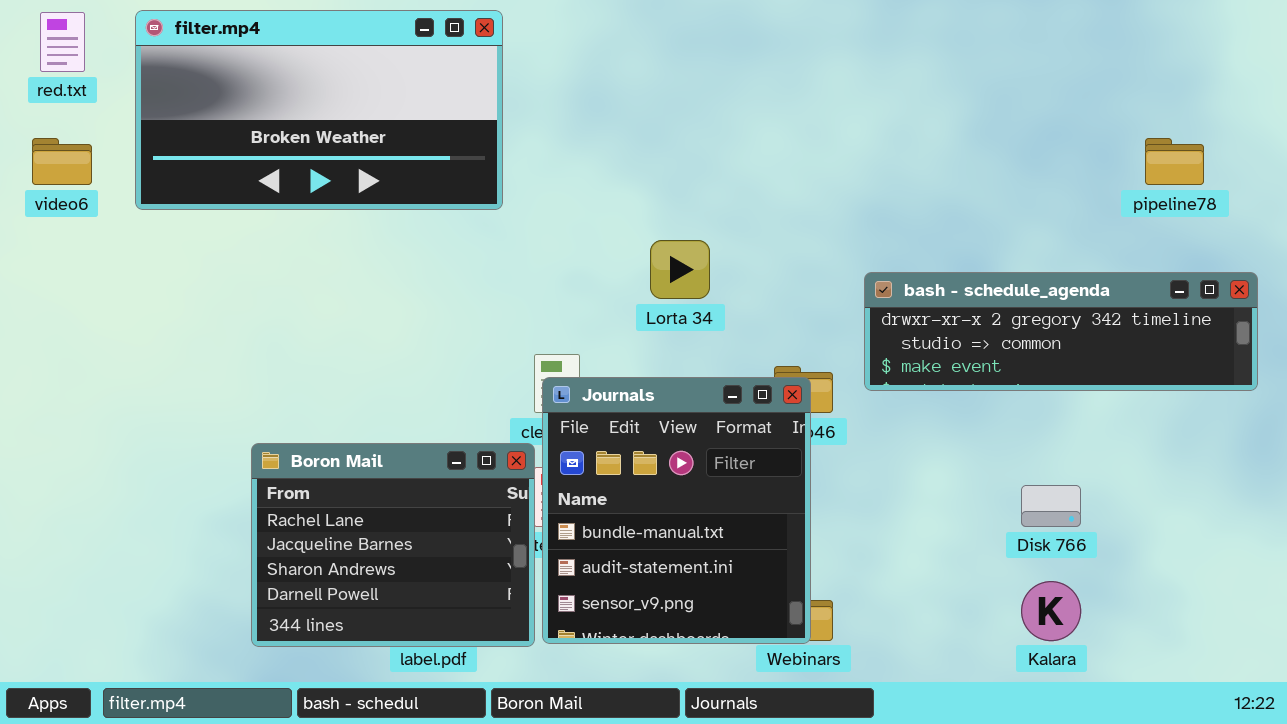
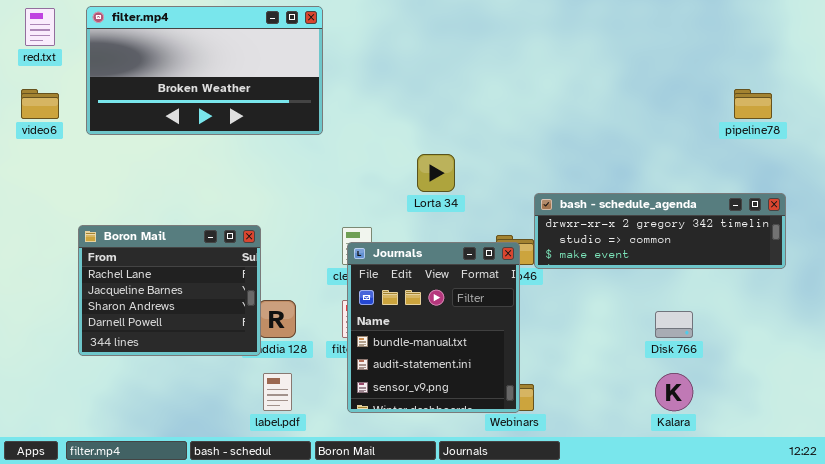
bash - schedule_agenda: [864,272,1258,391] -> [534,193,786,269], moved
Boron Mail: [251,443,535,647] -> [78,225,261,356], moved

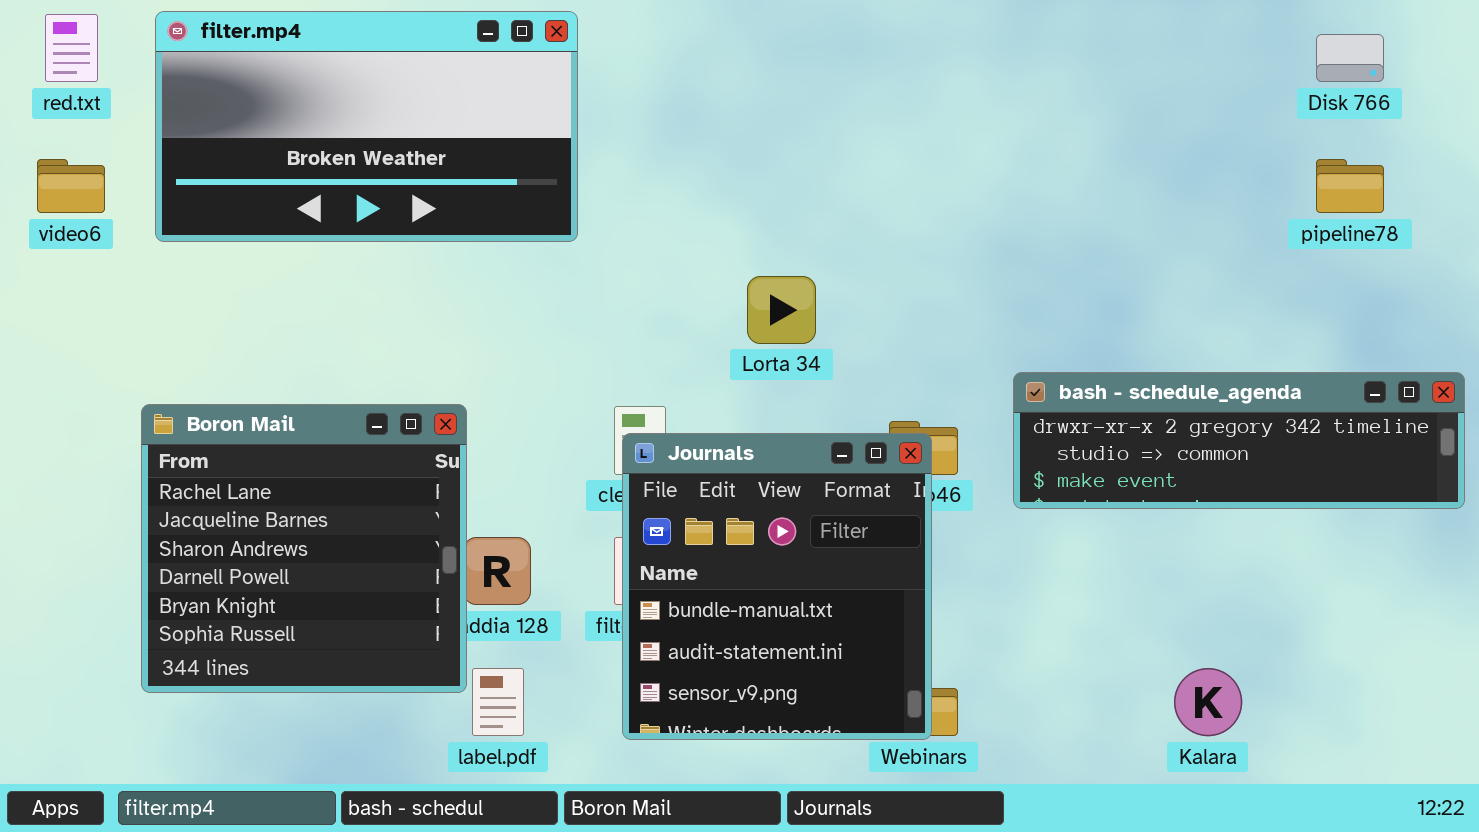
bash - schedule_agenda: [534,193,786,269] -> [1013,372,1465,509], moved
Boron Mail: [78,225,261,356] -> [141,404,467,693], resized
Disk 766: [655,311,693,338] -> [1316,34,1384,82], moved

